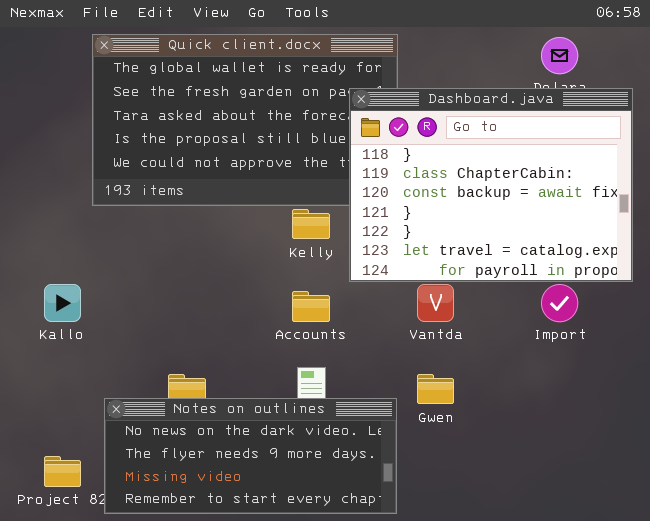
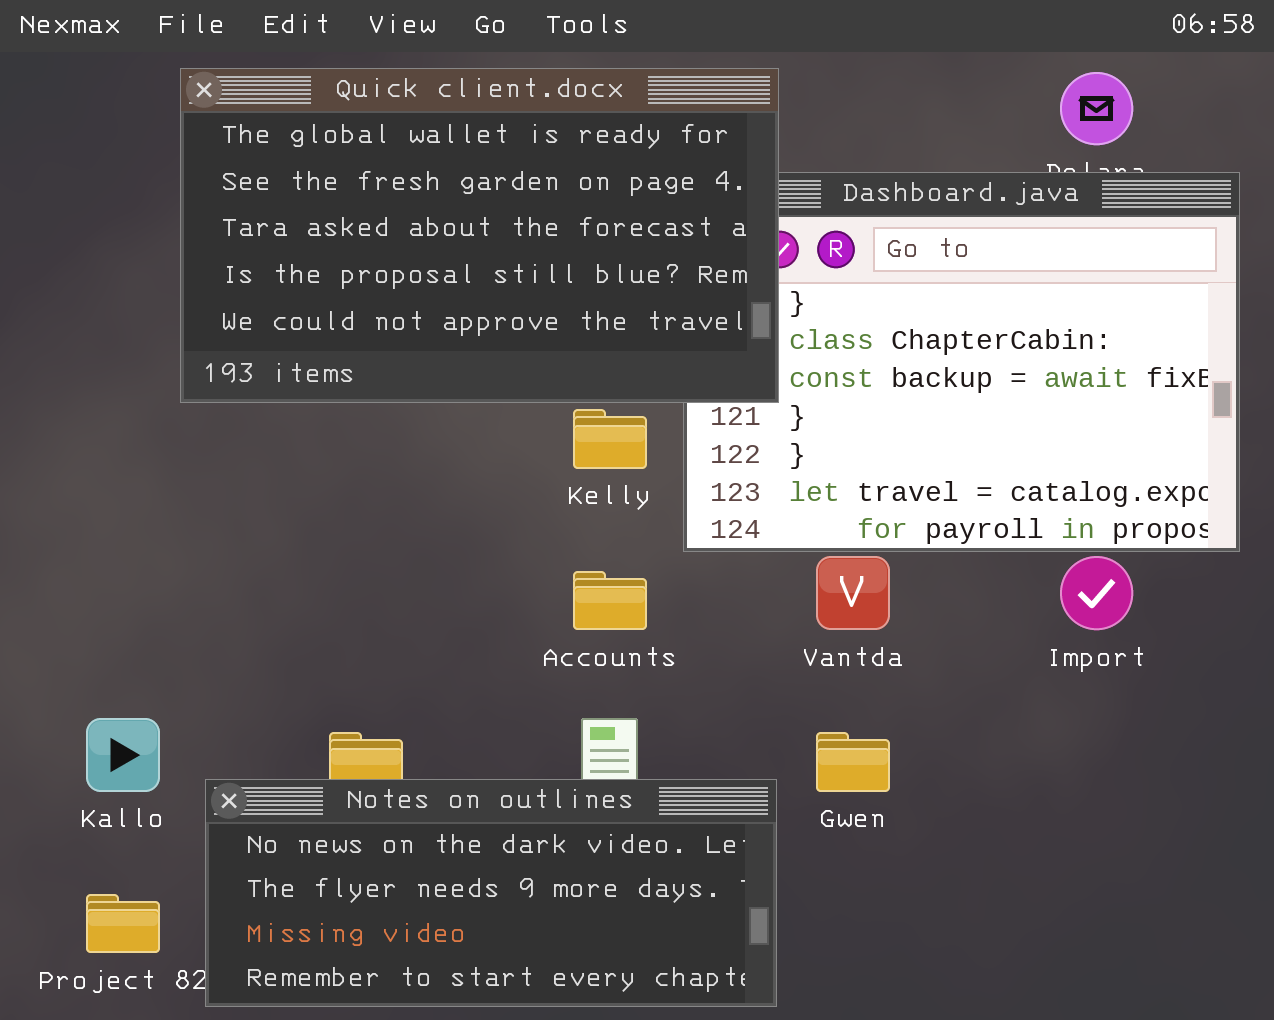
Quick client.docx: [92,34,398,206] -> [180,68,779,403], raised
Kallo: [44,284,81,322] -> [86,718,160,792], moved

